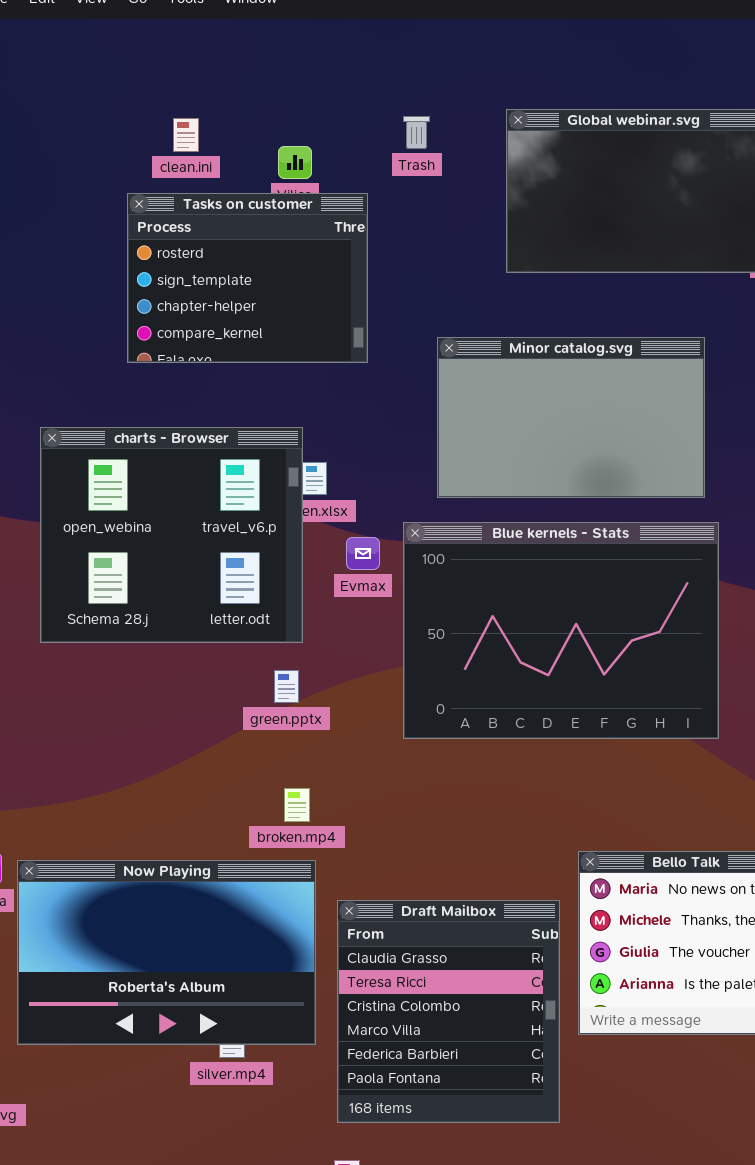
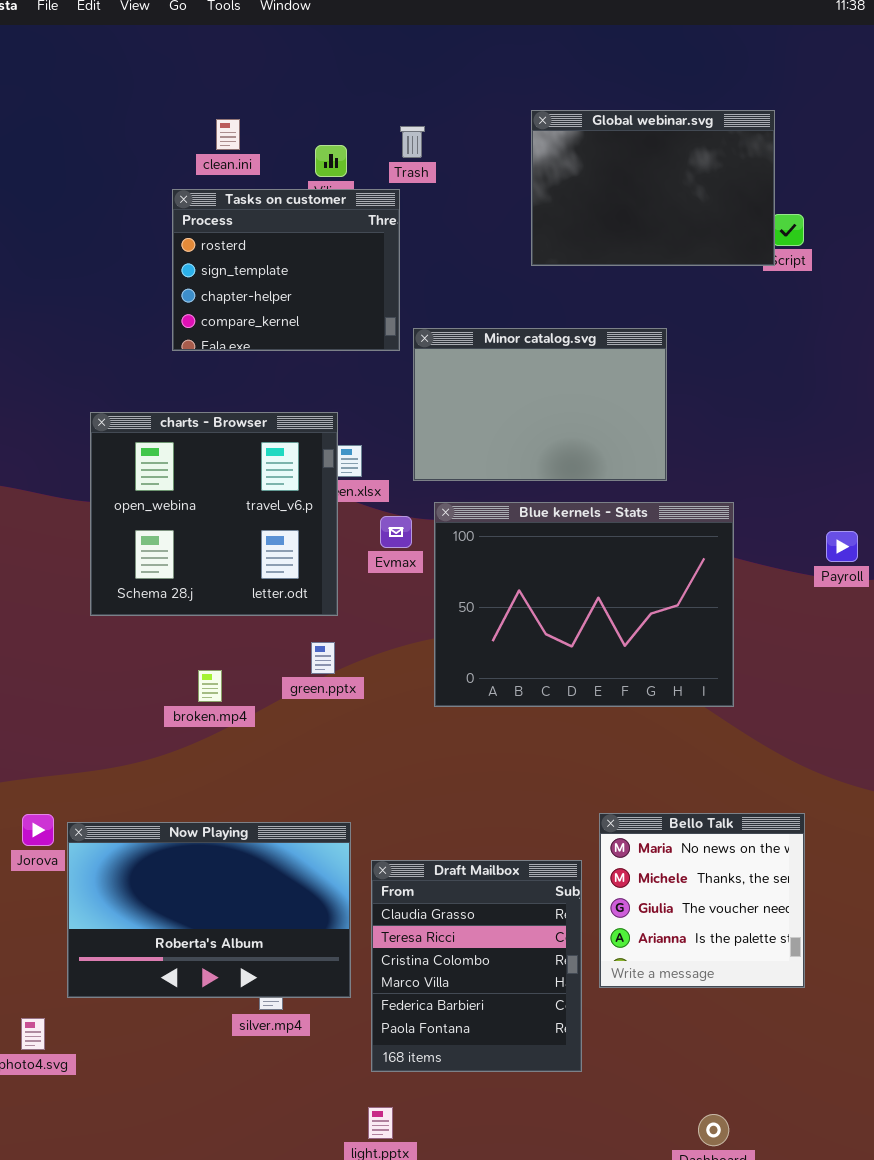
Trash: [403,116,430,149] -> [400,126,425,158], moved
Minor catalog.svg: [437,337,705,498] -> [413,328,667,481], moved
broken.mp4: [284,788,310,822] -> [198,670,222,702], moved

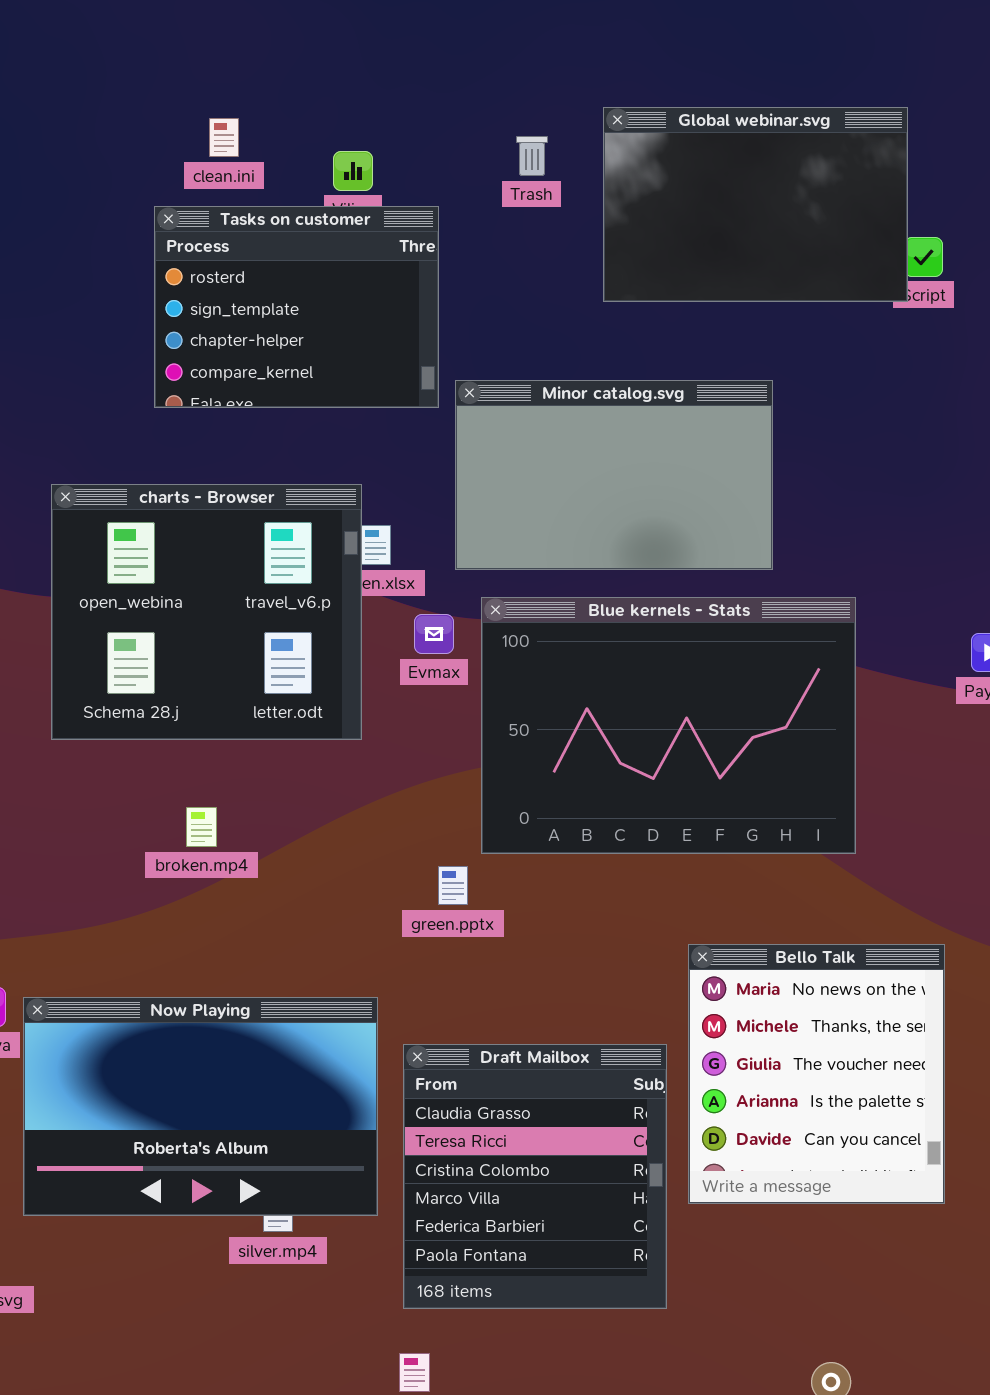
Trash: [400,126,425,158] -> [516,136,548,176], moved
green.pptx: [311,642,335,674] -> [438,866,468,905], moved
Bello Talk: [599,813,805,988] -> [688,944,945,1204], resized

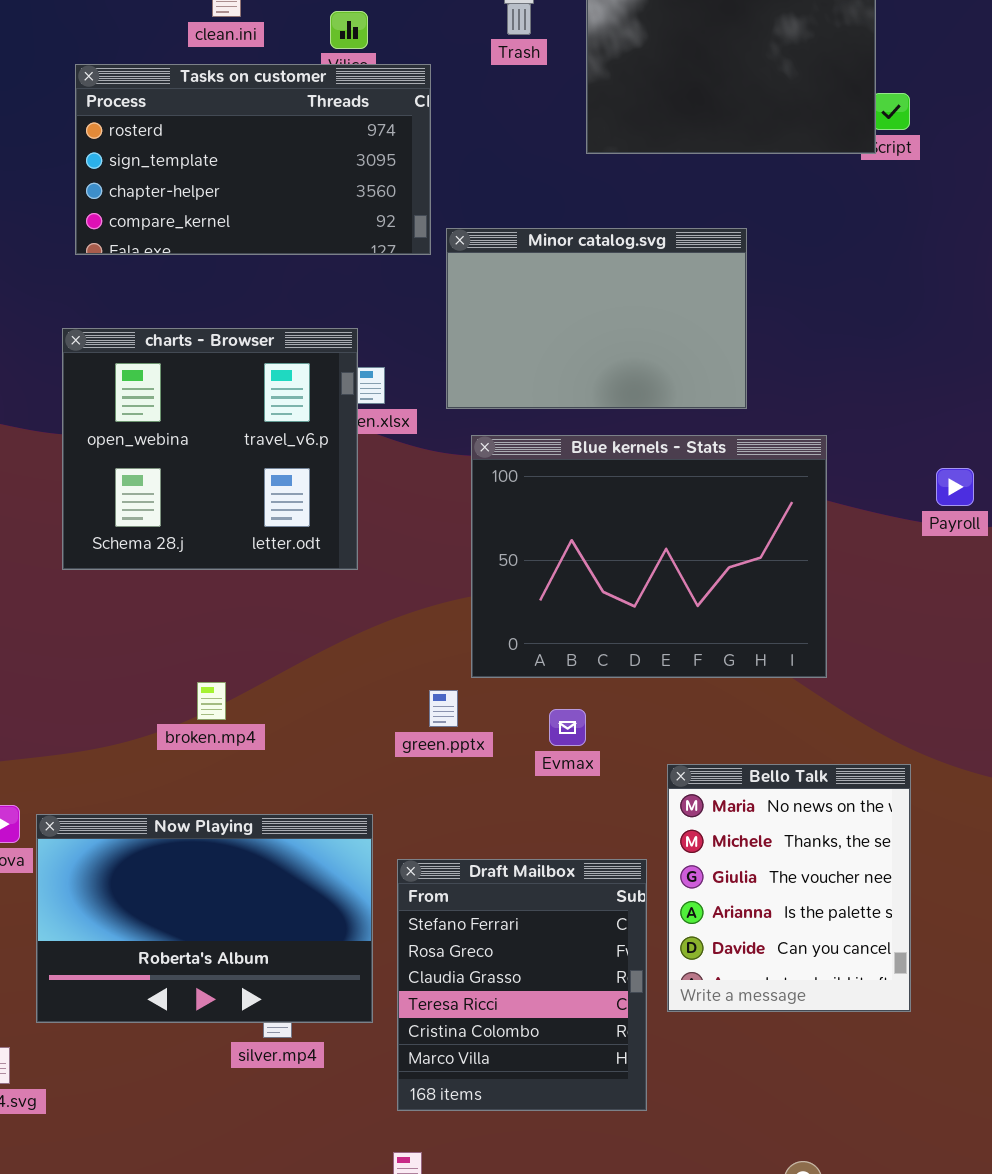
Tasks on customer: [154,206,439,408] -> [75,64,431,255], resized
Evmax: [414,614,454,654] -> [549,709,586,746], moved
broken.mp4: [186,807,217,847] -> [197,682,226,720], moved
Draft Mailbox: [403,1044,667,1309] -> [397,859,647,1111], scrolled up 2 rows

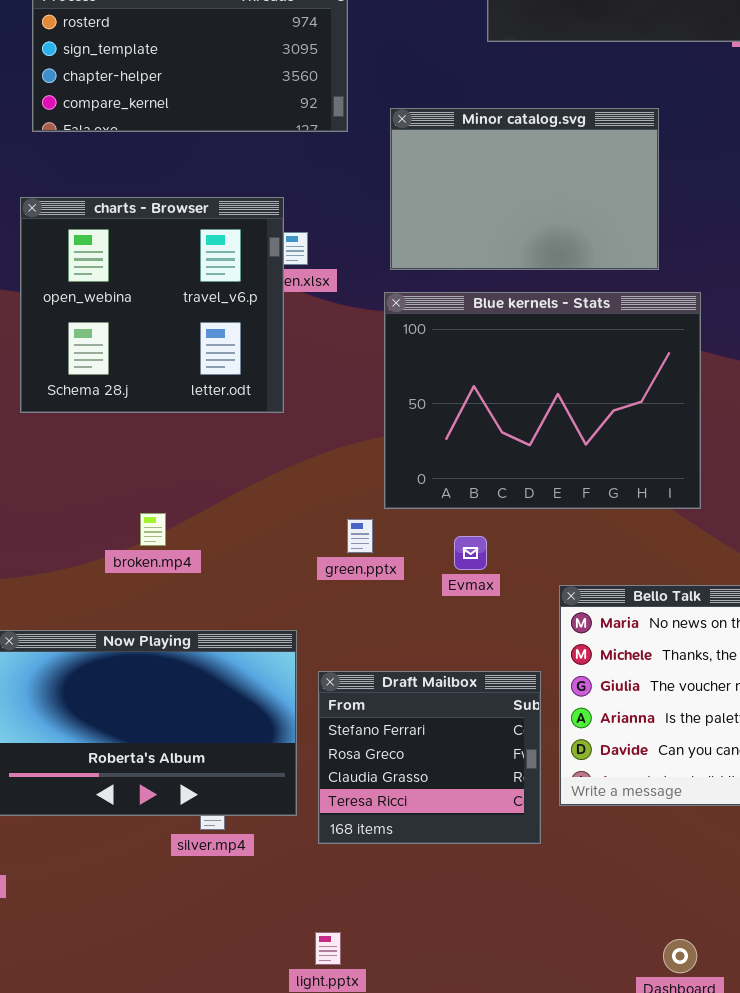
Minor catalog.svg: [446,228,747,409] -> [390,108,659,270], moved
Draft Mailbox: [397,859,647,1111] -> [318,671,541,844], resized

